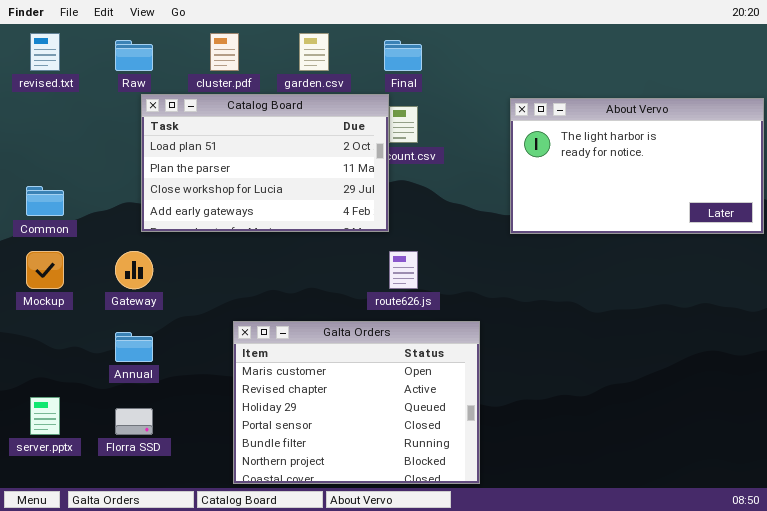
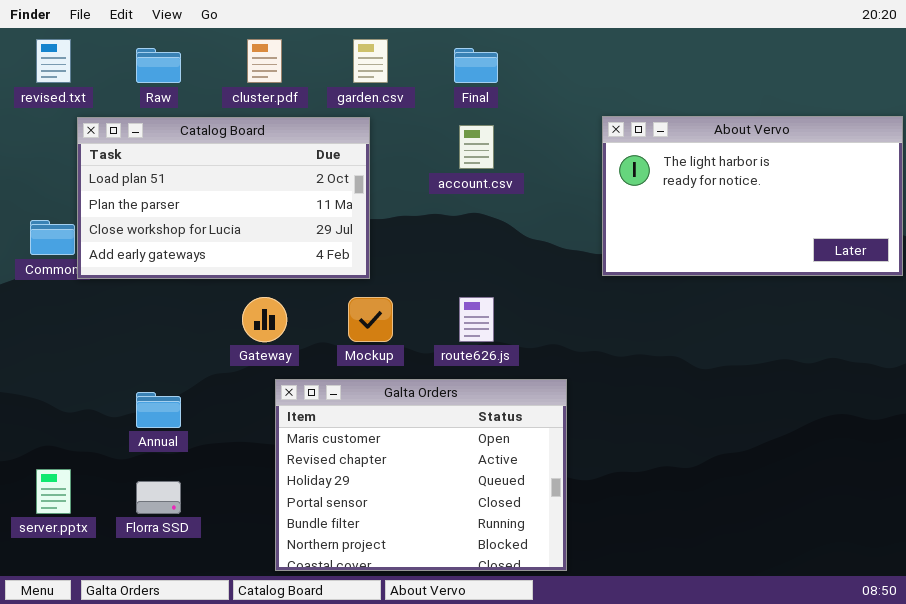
Catalog Board: [141,94,389,232] -> [77,117,370,279], moved
Mockup: [26,251,64,289] -> [348,297,393,342], moved
Gateway: [115,251,153,289] -> [242,297,287,342], moved

